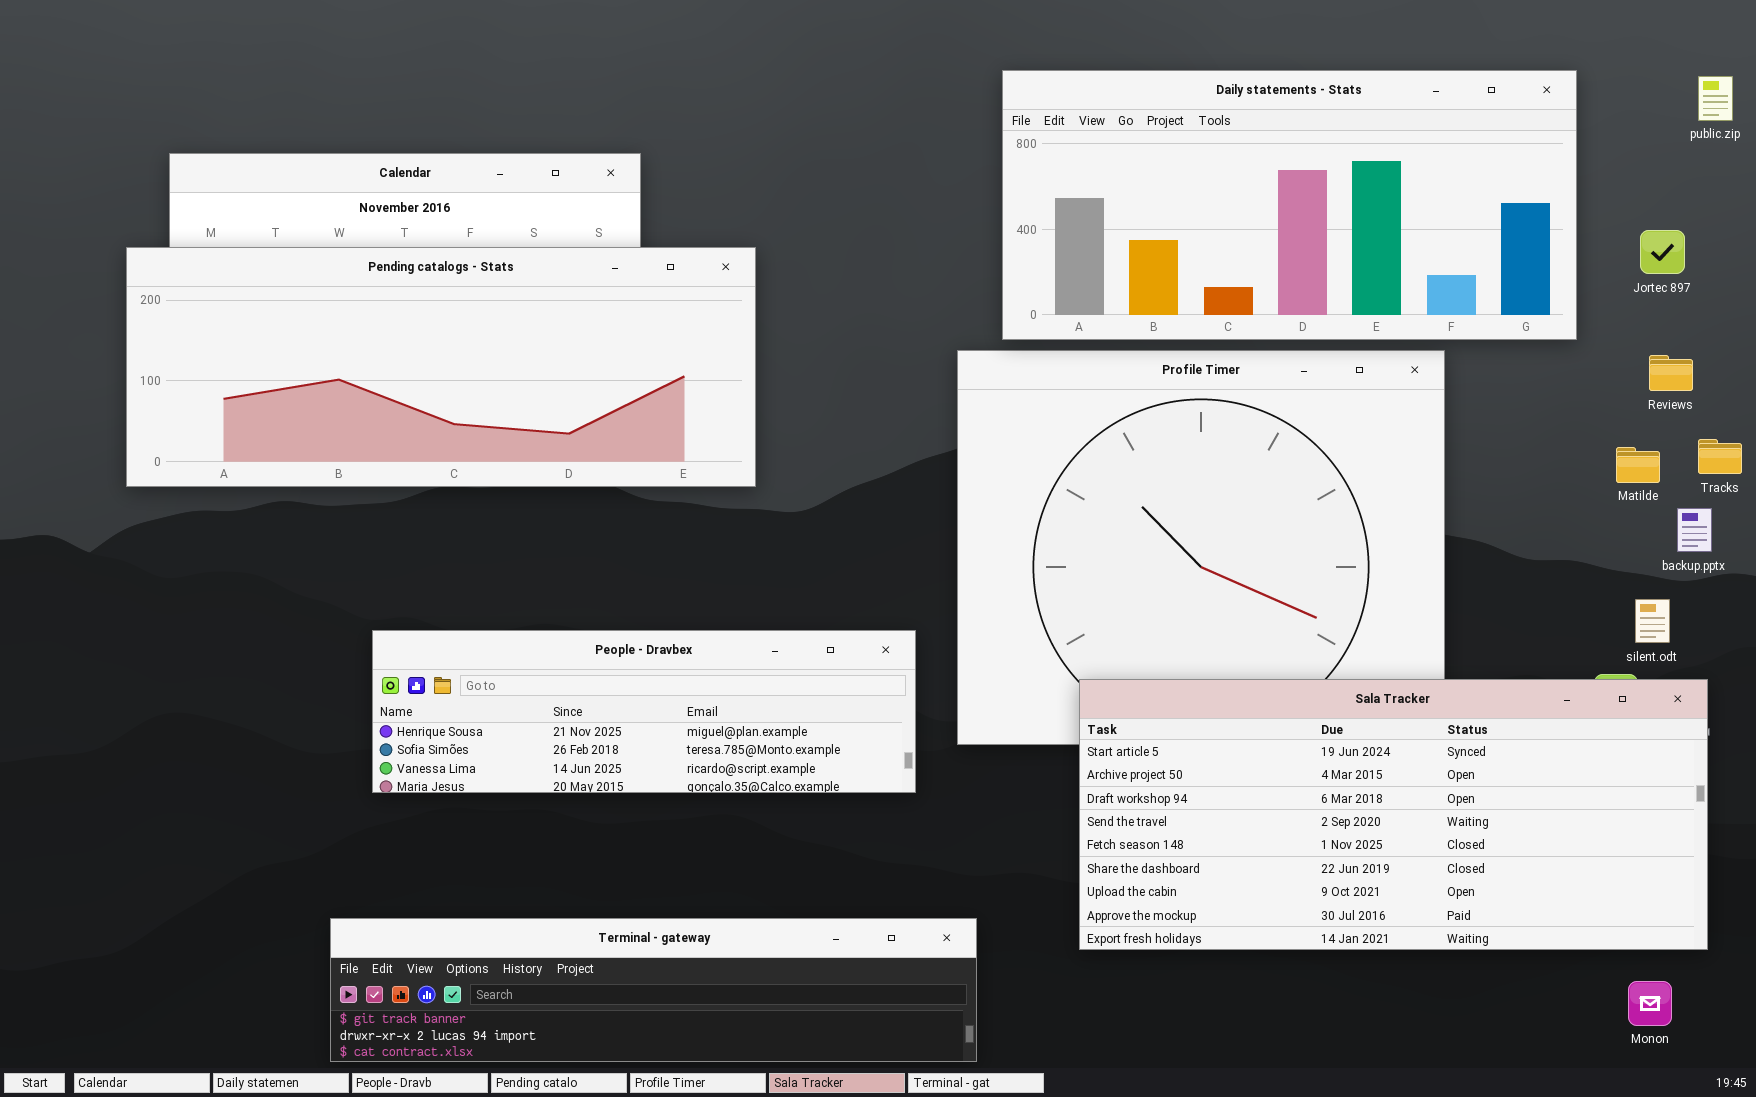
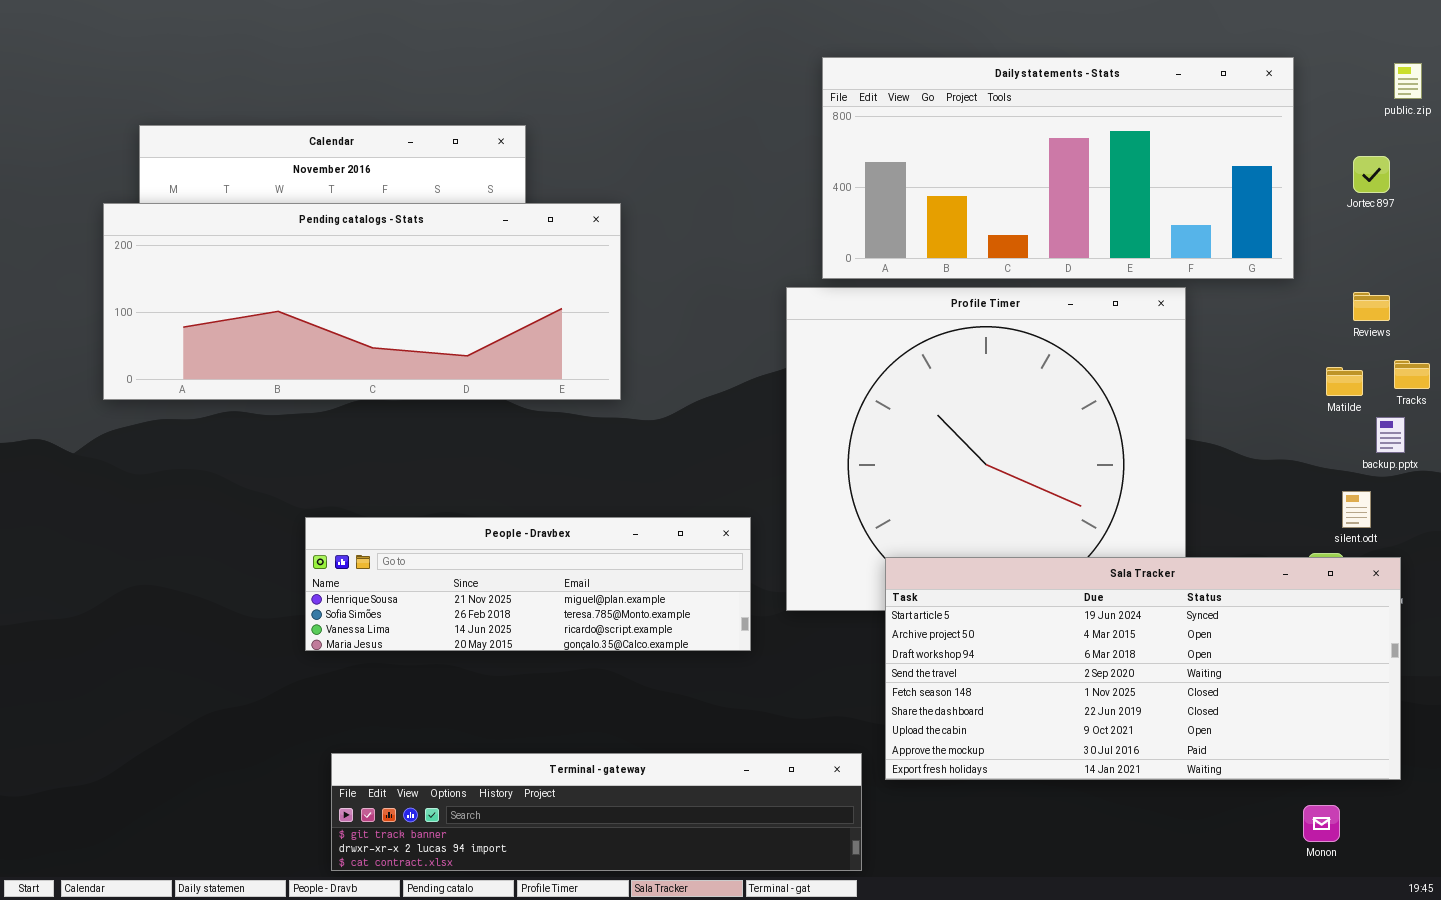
Jortec 897: [1640,230,1685,274] -> [1353,156,1390,193], moved
Terminal - gateway: [330,918,977,1062] -> [331,753,862,871], moved
Monon: [1628,981,1672,1026] -> [1303,805,1340,842], moved

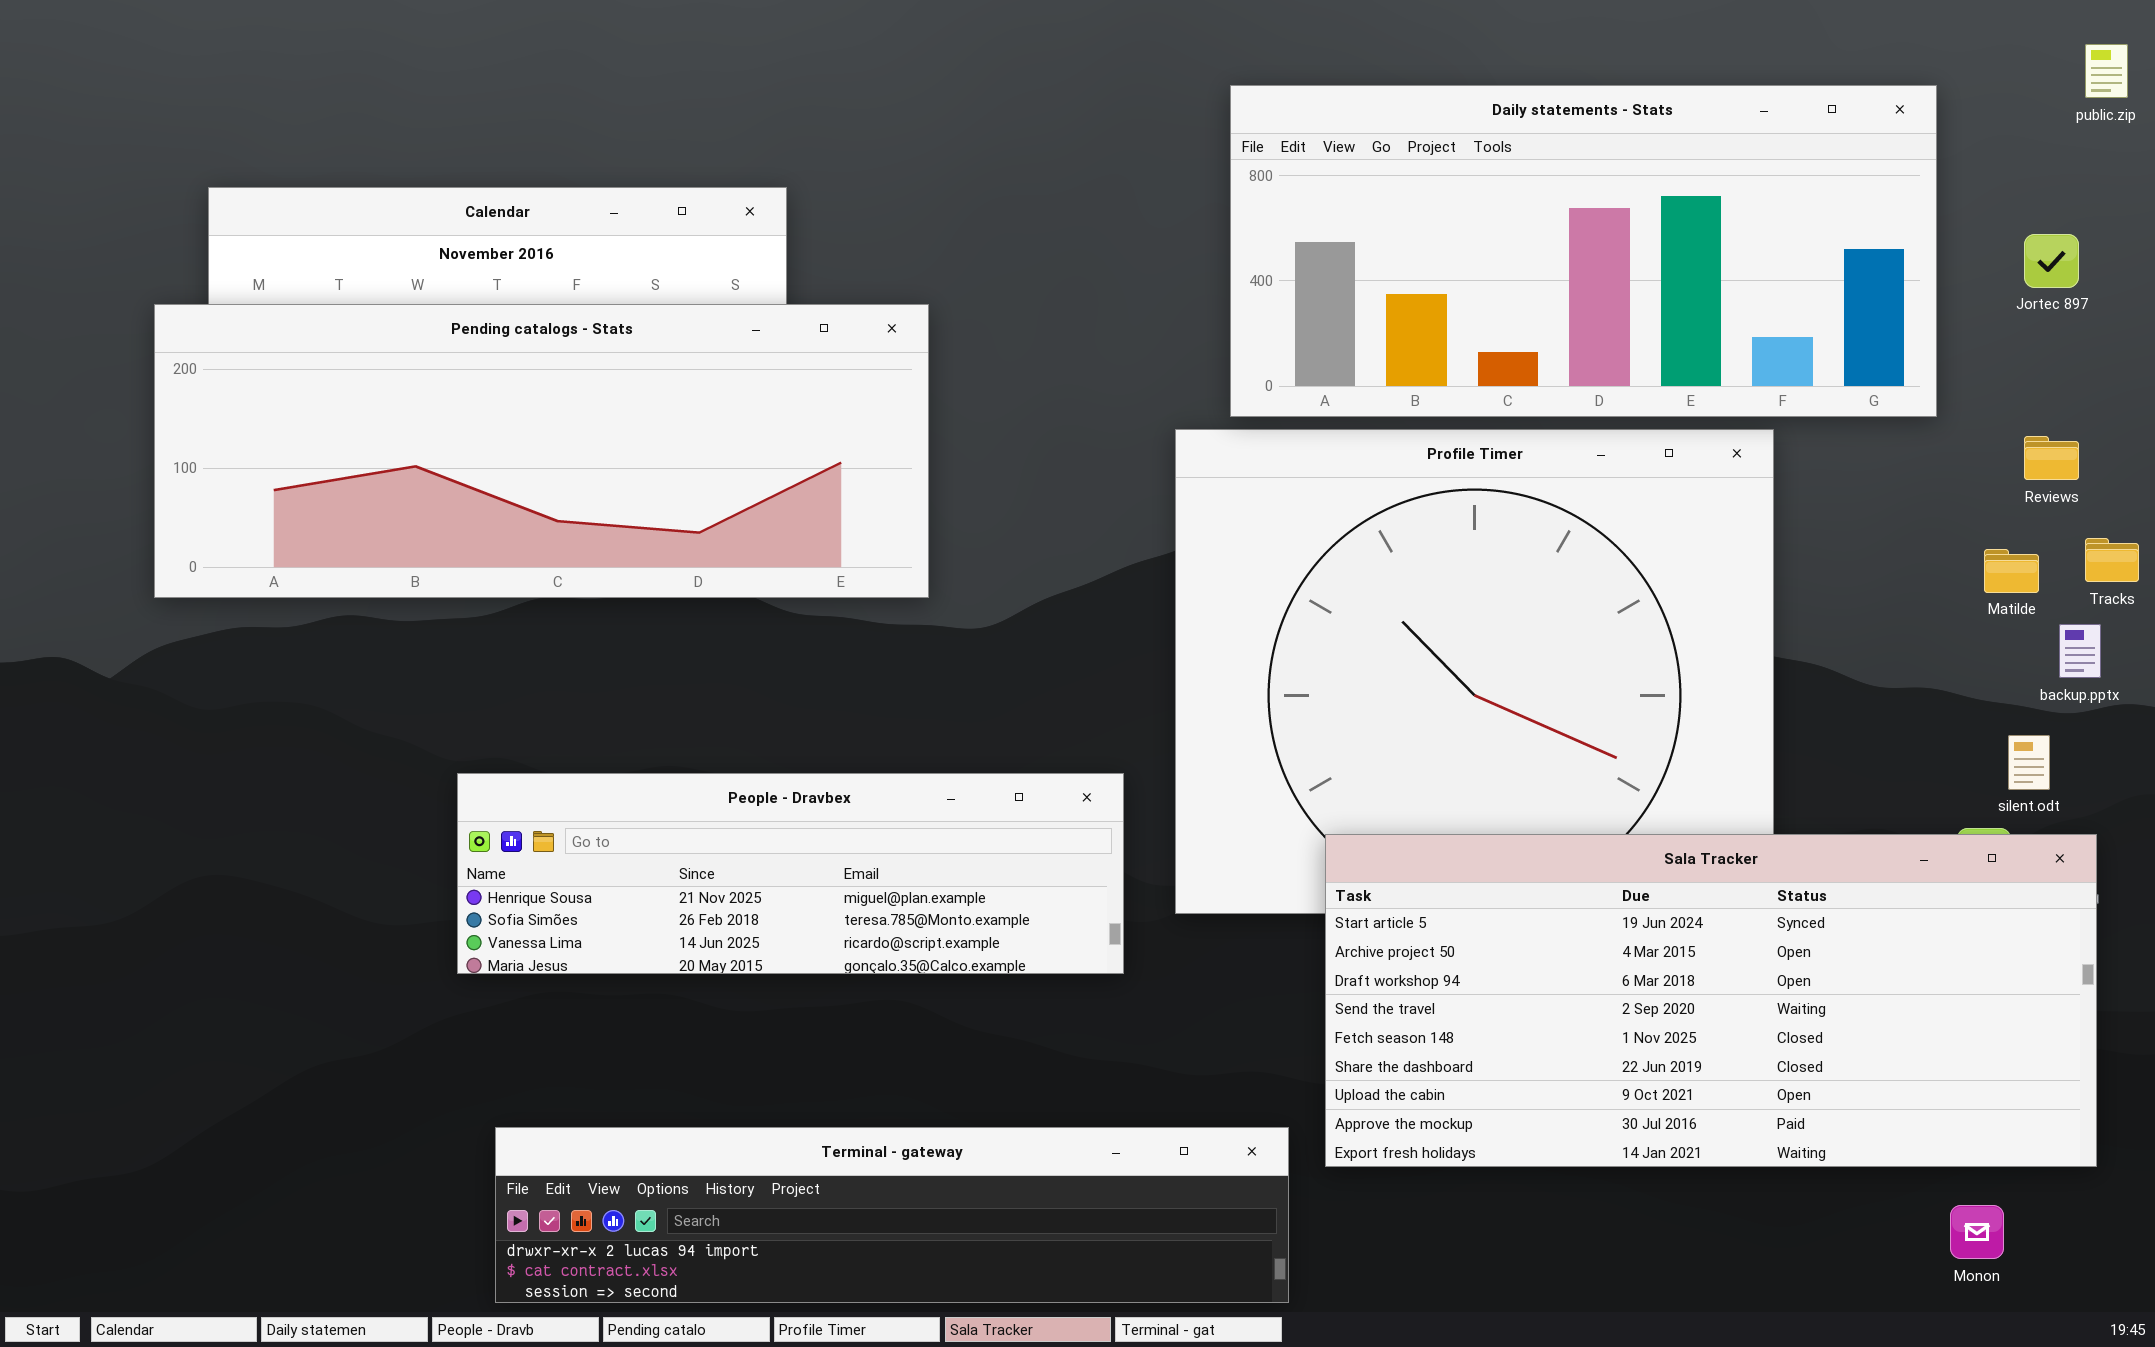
public.zip: [1394,63,1422,99] -> [2085,44,2128,98], moved
Terminal - gateway: [331,753,862,871] -> [495,1127,1289,1303], scrolled down 1 row

